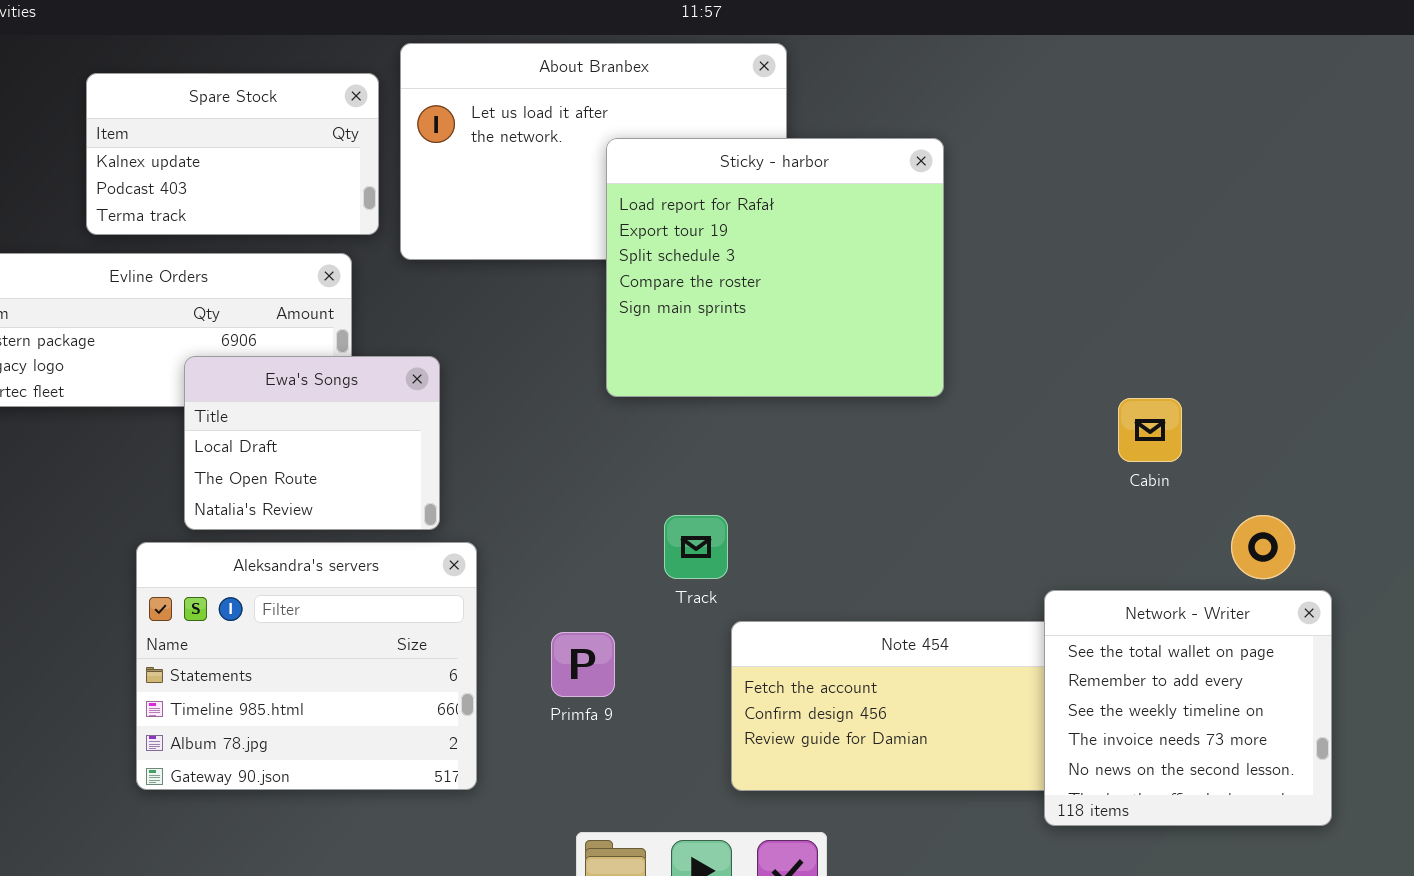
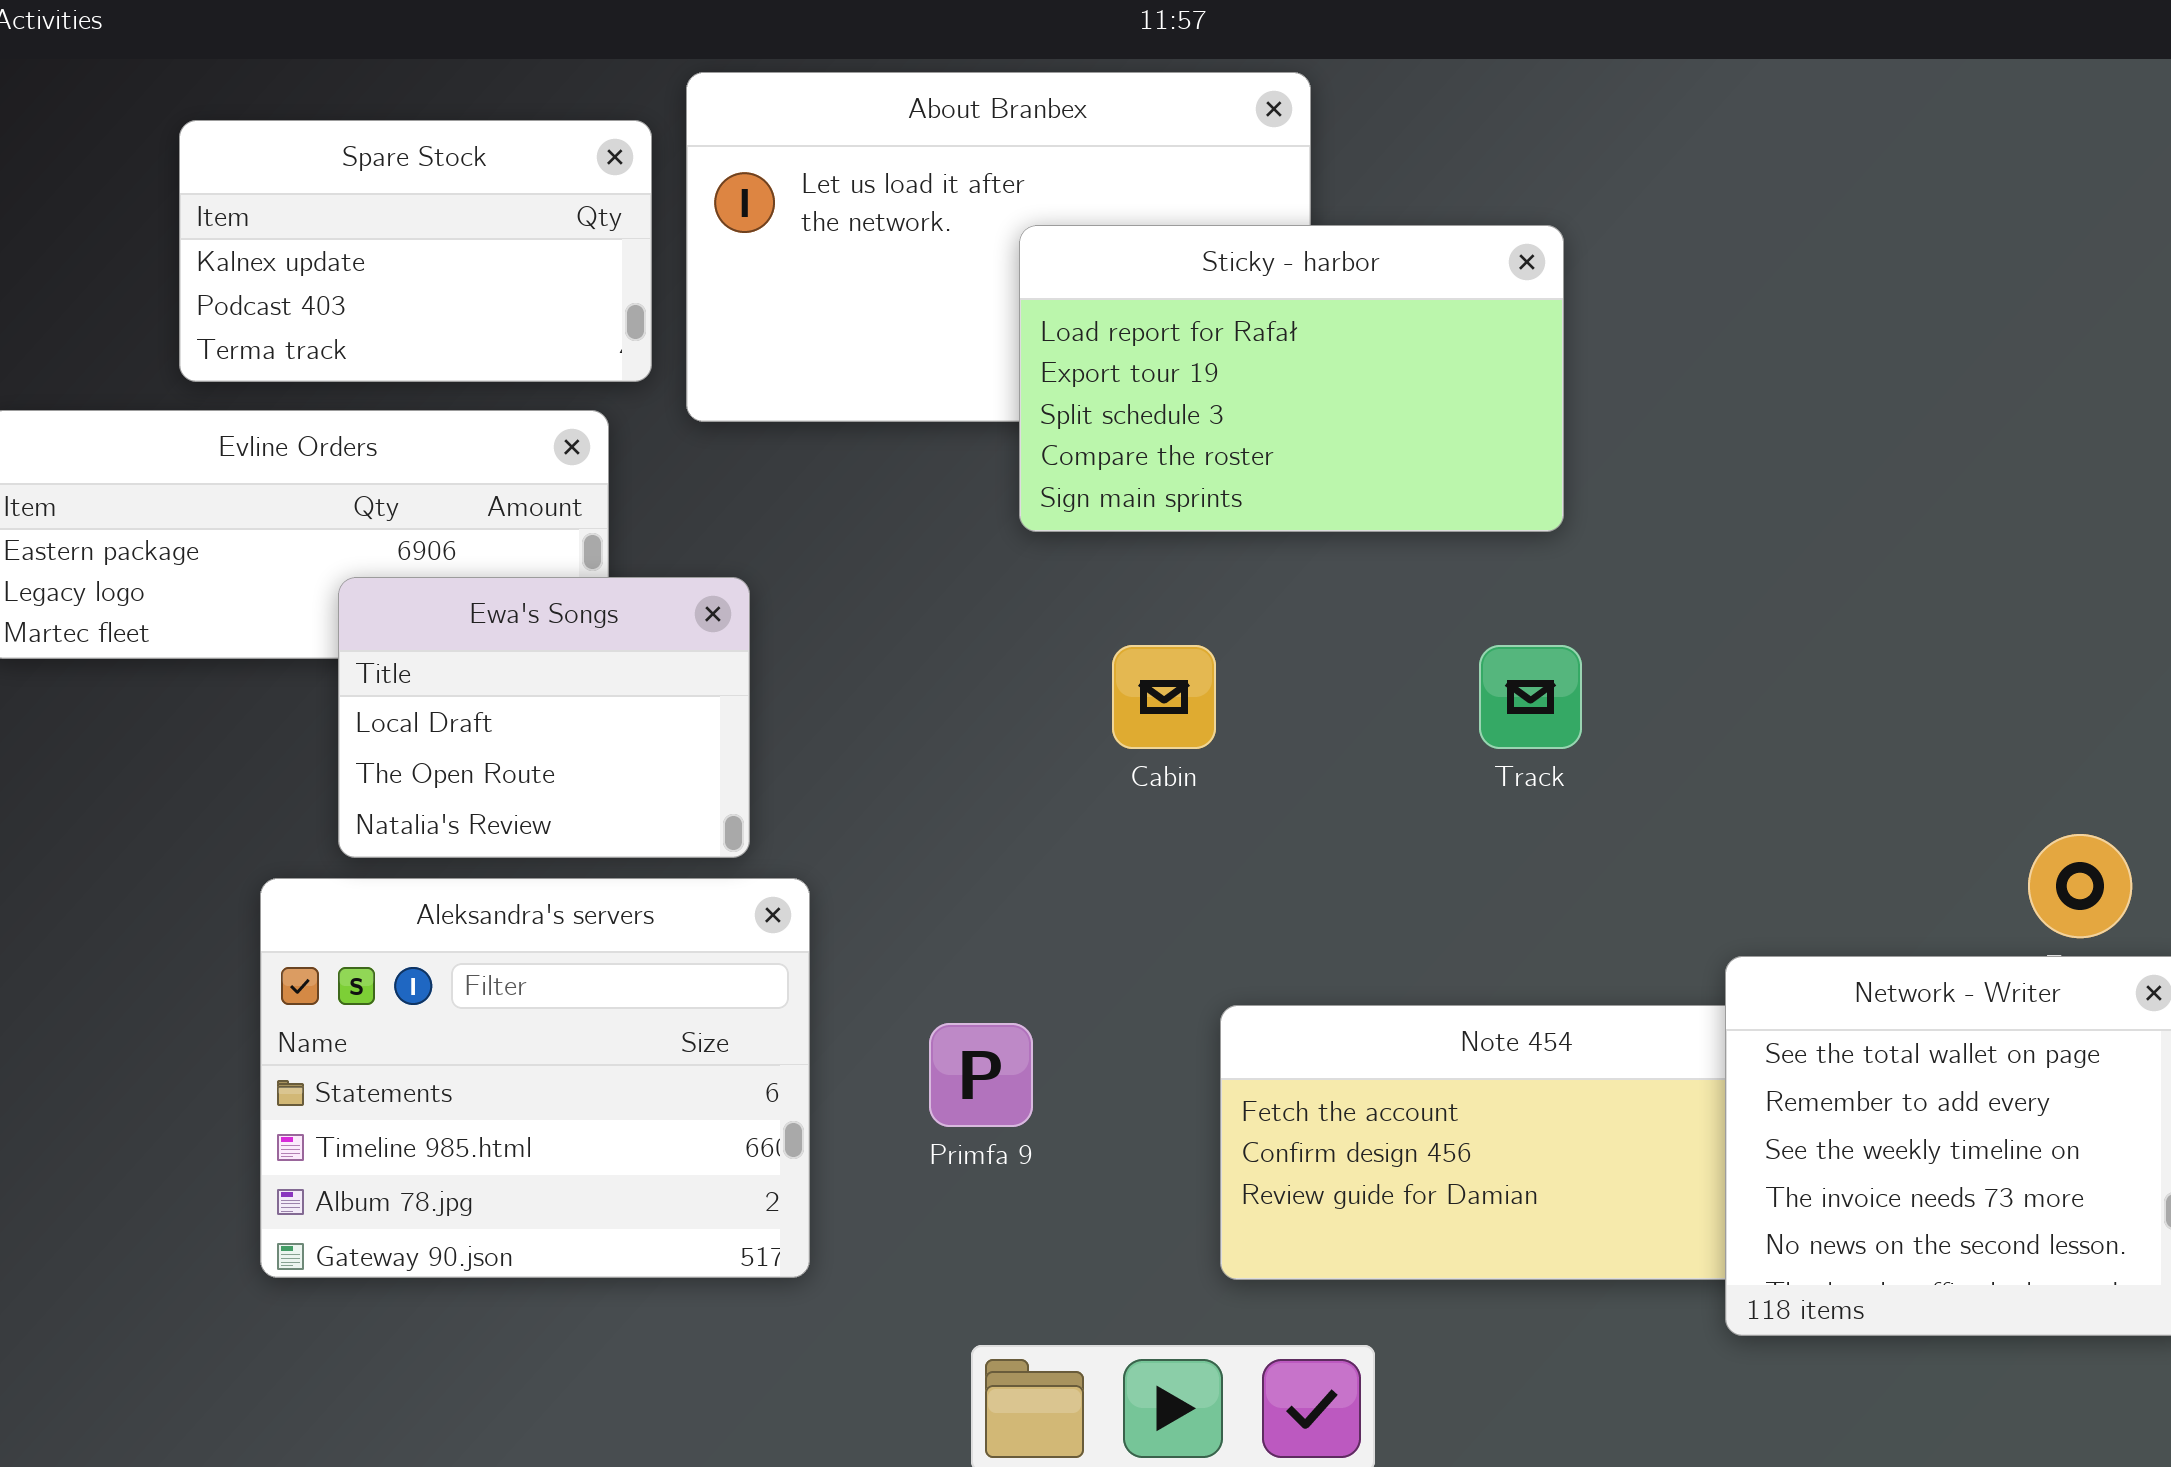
Sticky - harbor: [606,138,944,397] -> [1019,225,1564,532], resized
Cabin: [1118,398,1182,462] -> [1112,645,1216,749], moved
Track: [664,515,728,579] -> [1479,645,1582,749], moved

